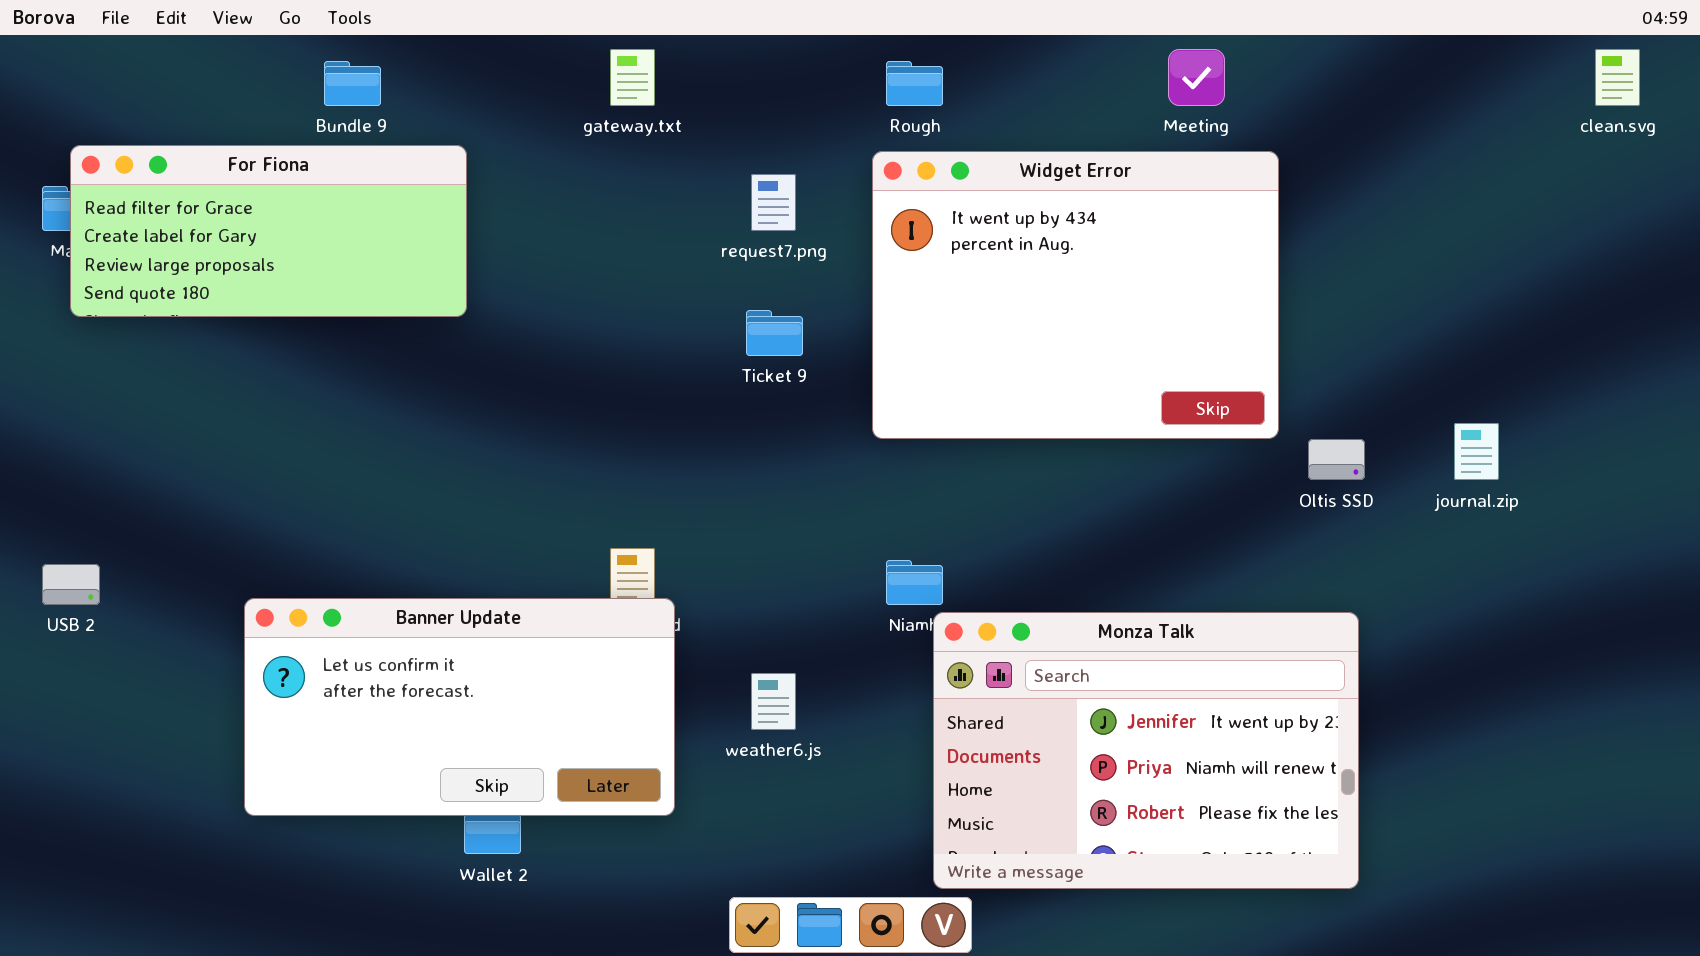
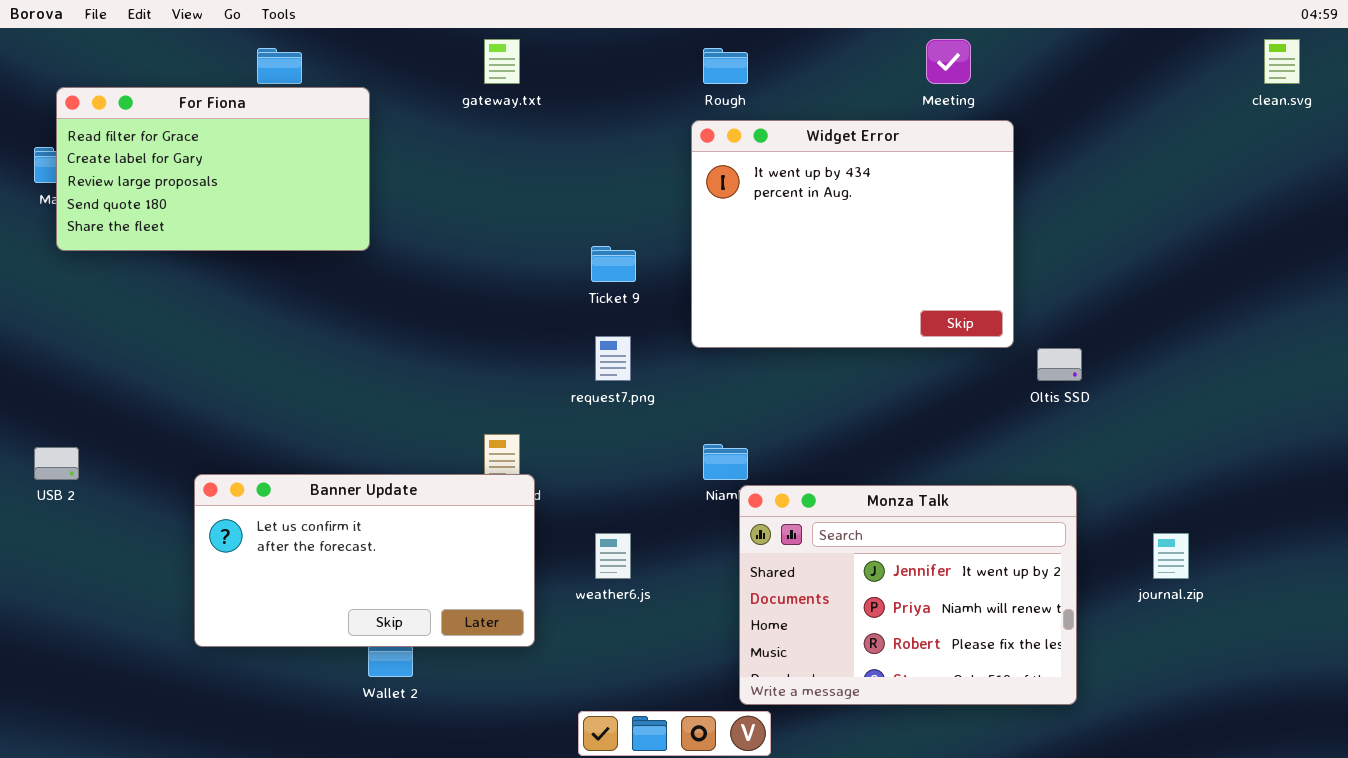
For Fiona: [70,145,467,317] -> [56,87,370,251], resized
request7.png: [751,174,796,231] -> [595,336,631,381], moved
journal.zip: [1454,423,1499,480] -> [1153,533,1189,579], moved

